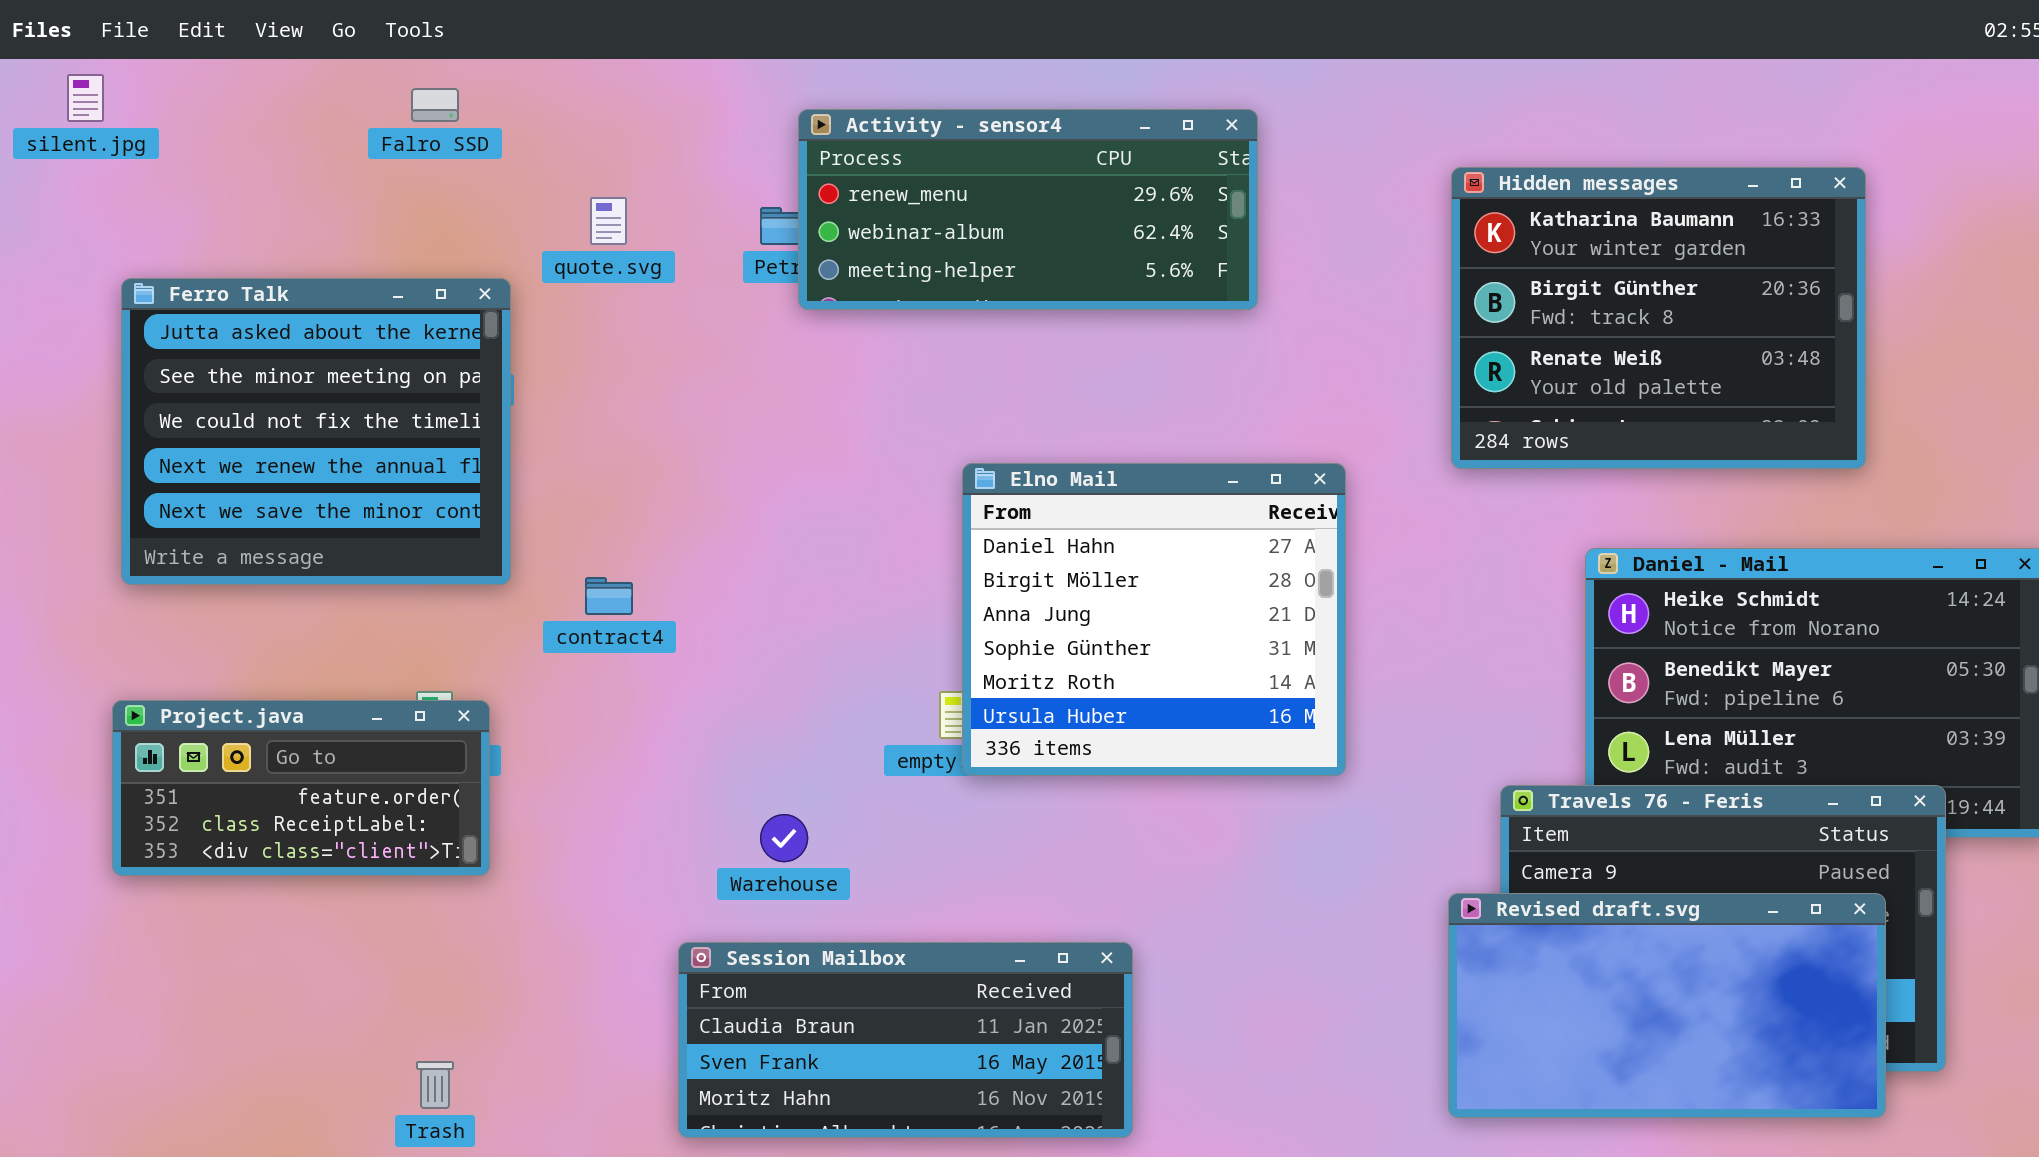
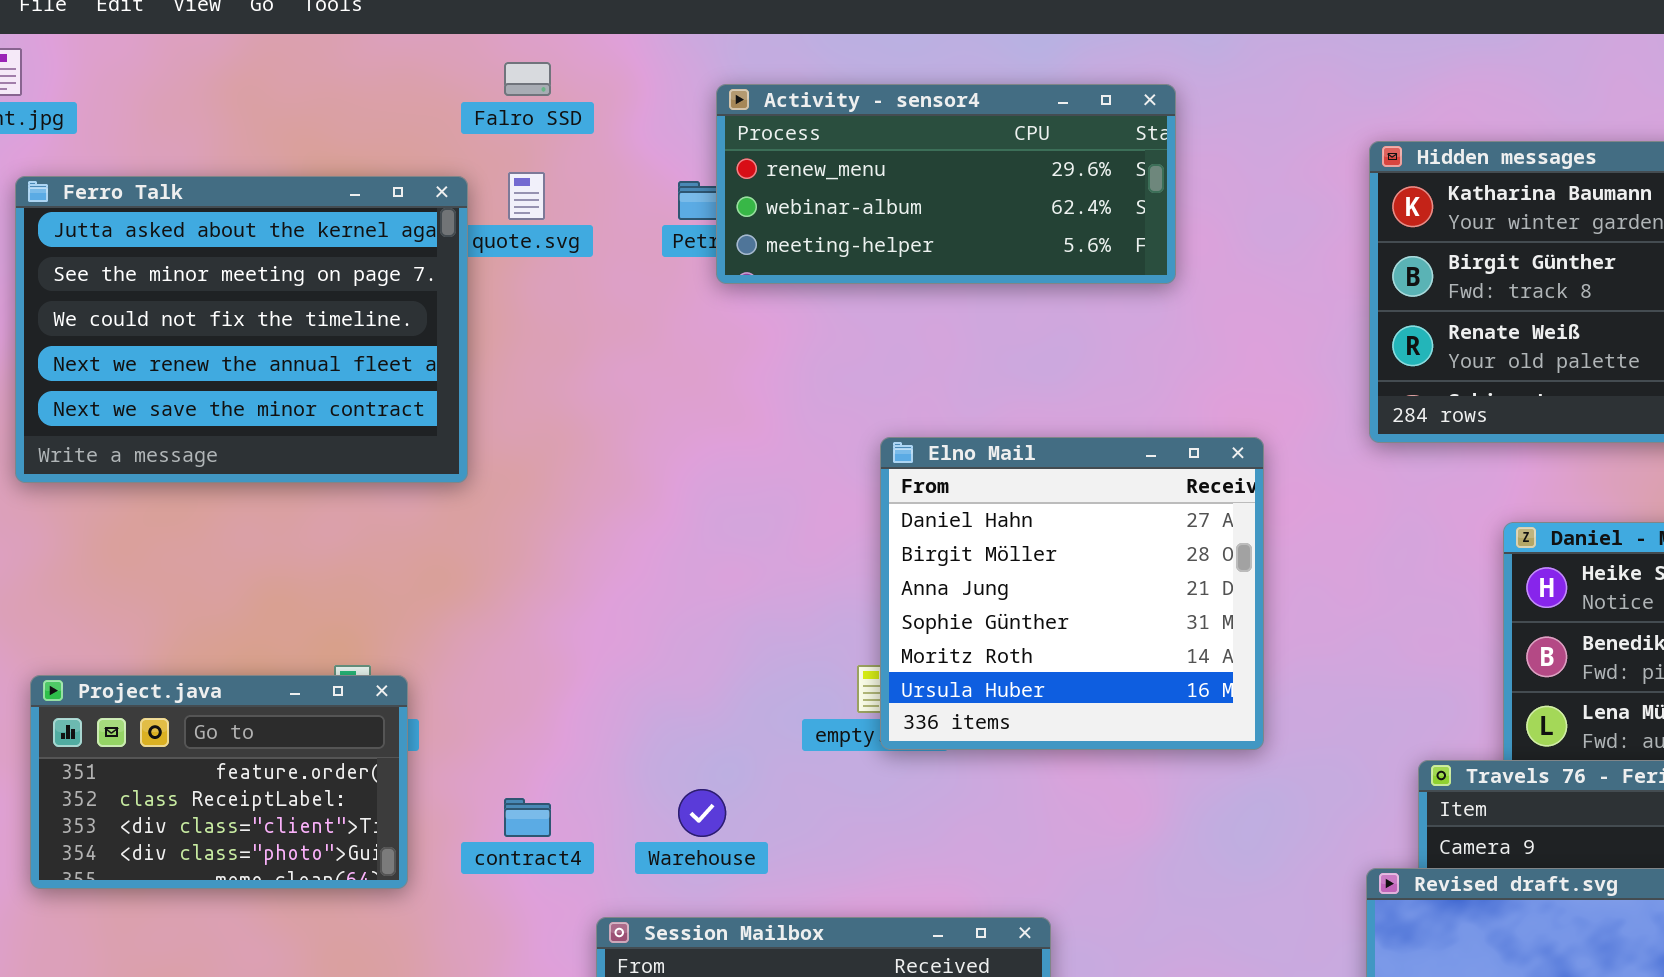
Falro SSD: [411,88,459,122] -> [504,62,551,96], moved
Ferro Talk: [121,278,511,585] -> [15,176,468,483], moved, resized
contract4: [585,577,633,615] -> [504,798,551,837], moved
Project.java: [112,700,490,876] -> [30,675,408,889], resized

